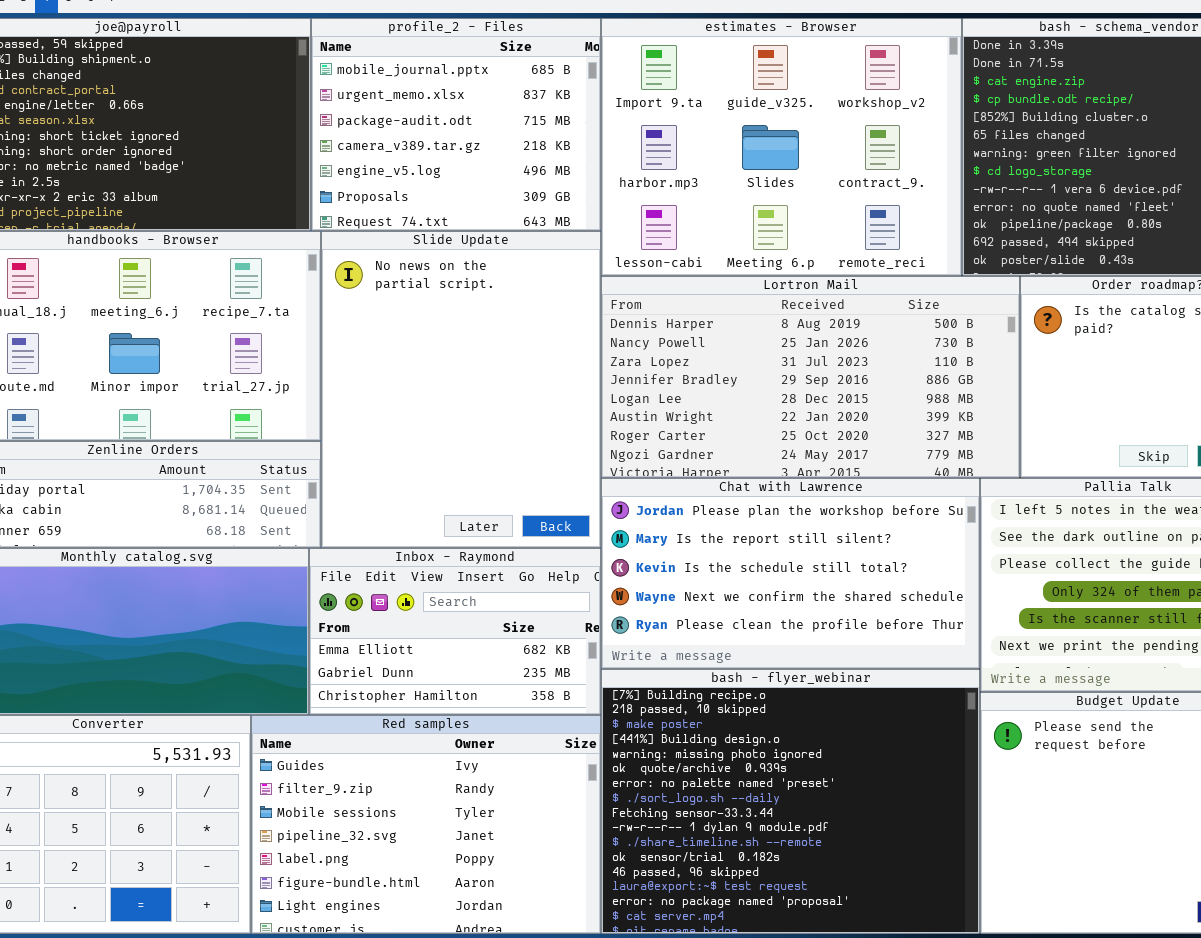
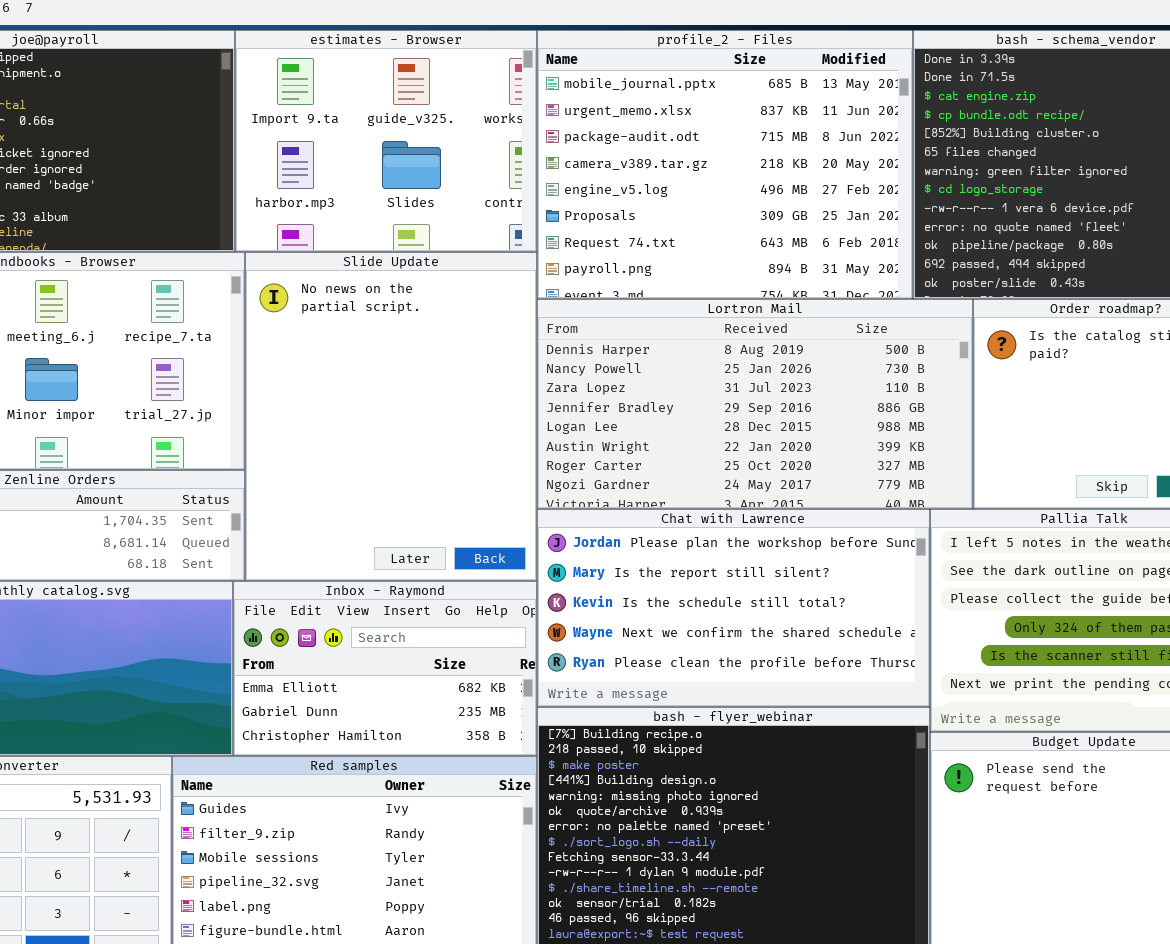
profile_2 - Files: [311,18,601,231] -> [537,30,913,299], moved, resized
estimates - Browser: [601,18,962,276] -> [235,30,537,252], moved, resized

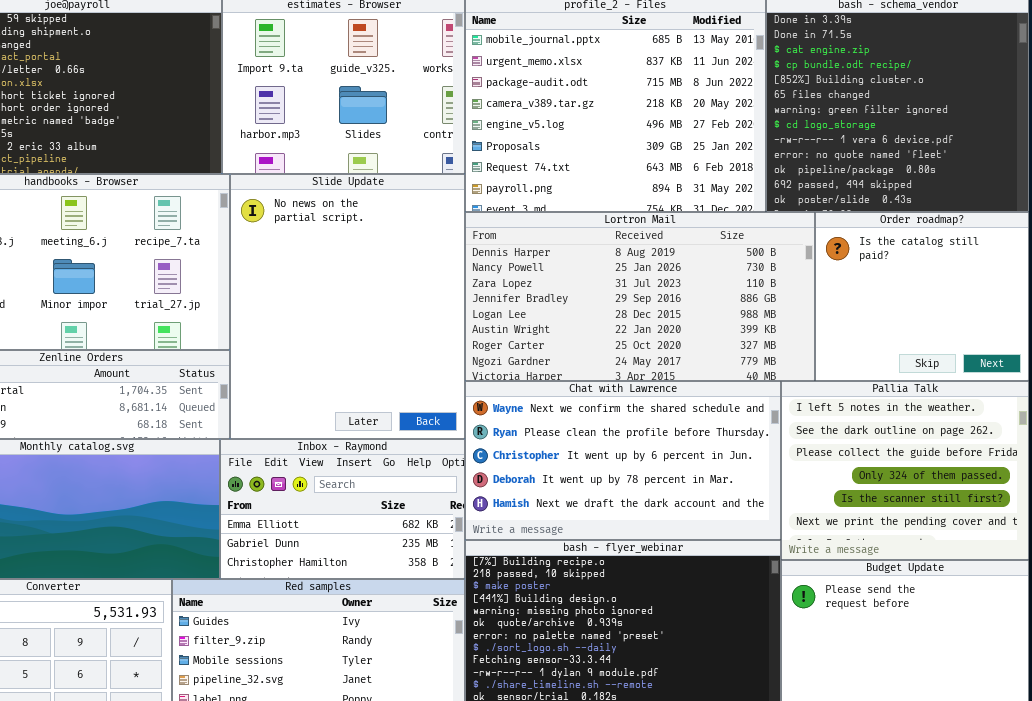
Chat with Lawrence: [537,509,930,707] -> [465,381,781,540], scrolled down 3 rows

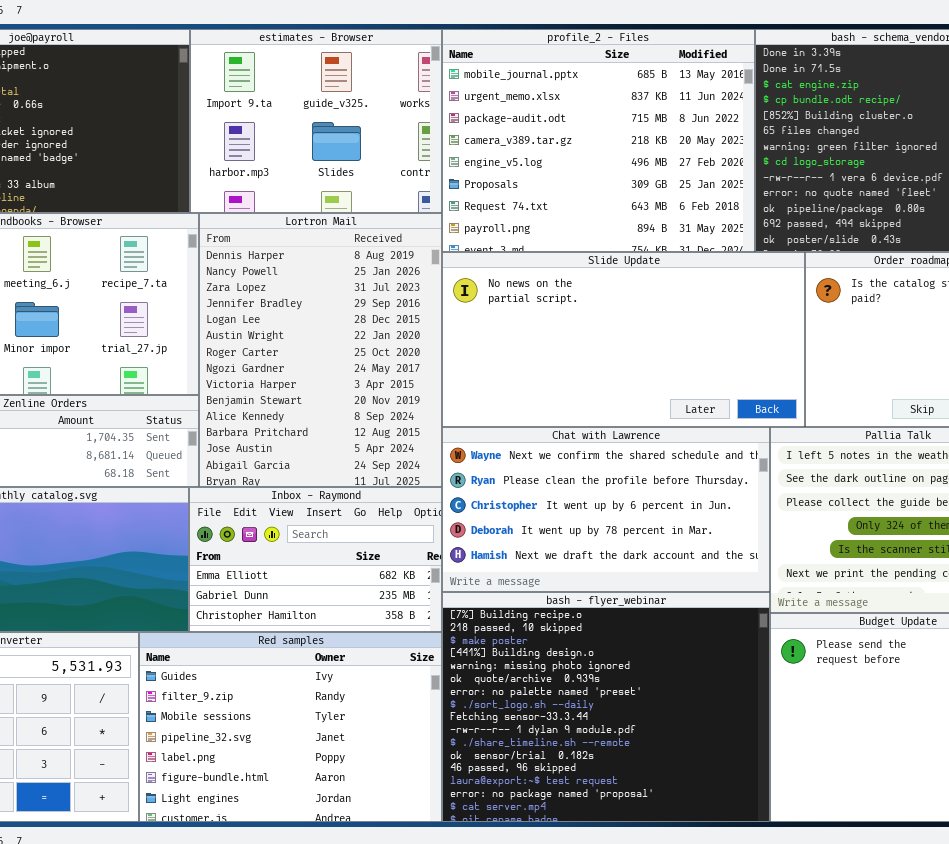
Slide Update: [230,174,465,439] -> [442,252,805,427], moved, resized
Lortron Mail: [465,212,815,381] -> [199,213,442,487], moved, resized

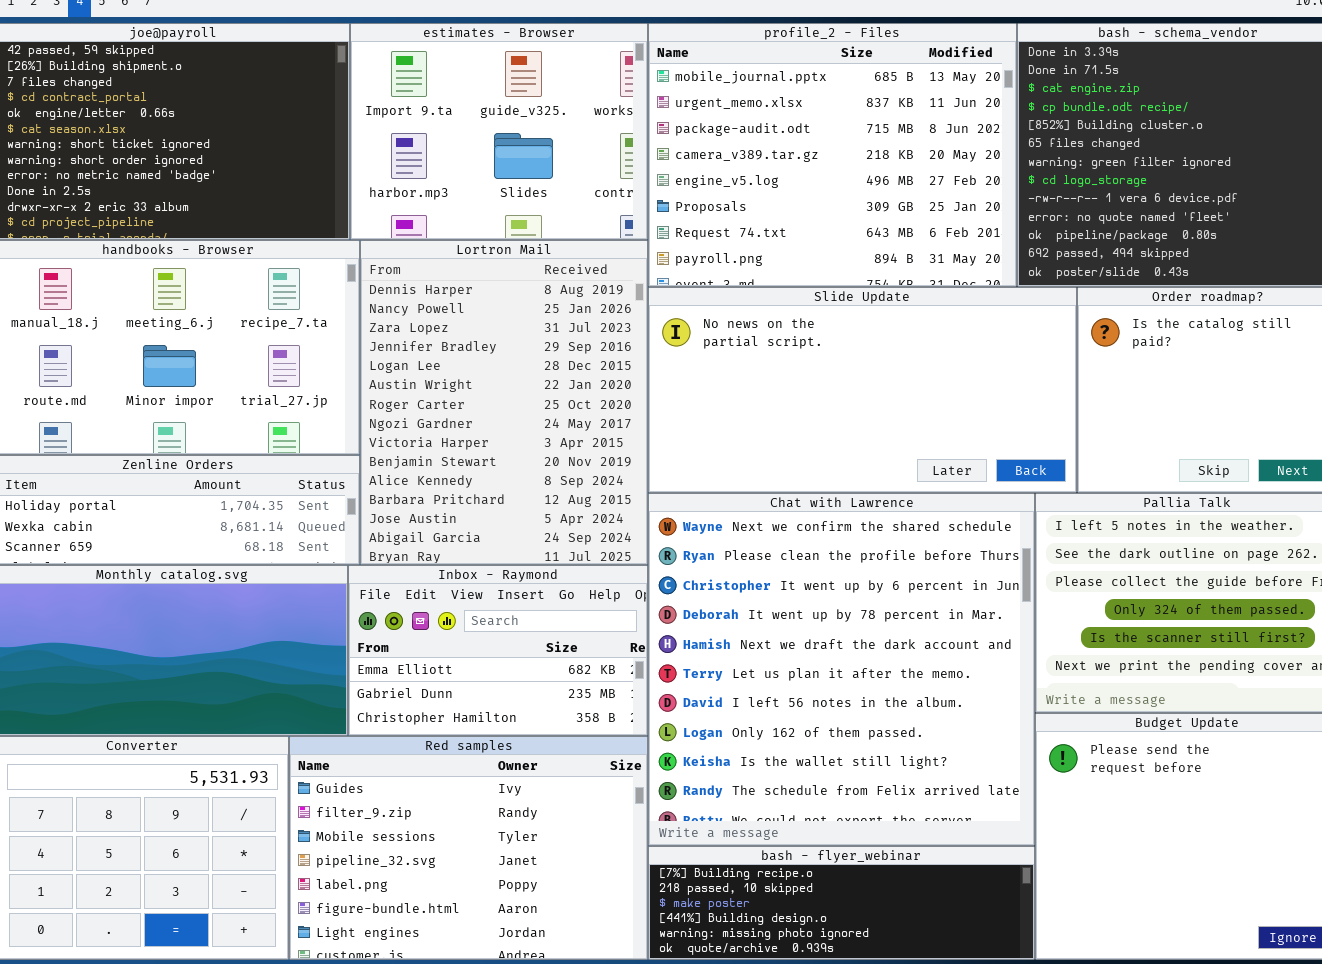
Chat with Lawrence: [442,427,770,592] -> [648,493,1035,846], resized
bash - flyer_webinar: [442,592,770,822] -> [648,846,1035,960], resized

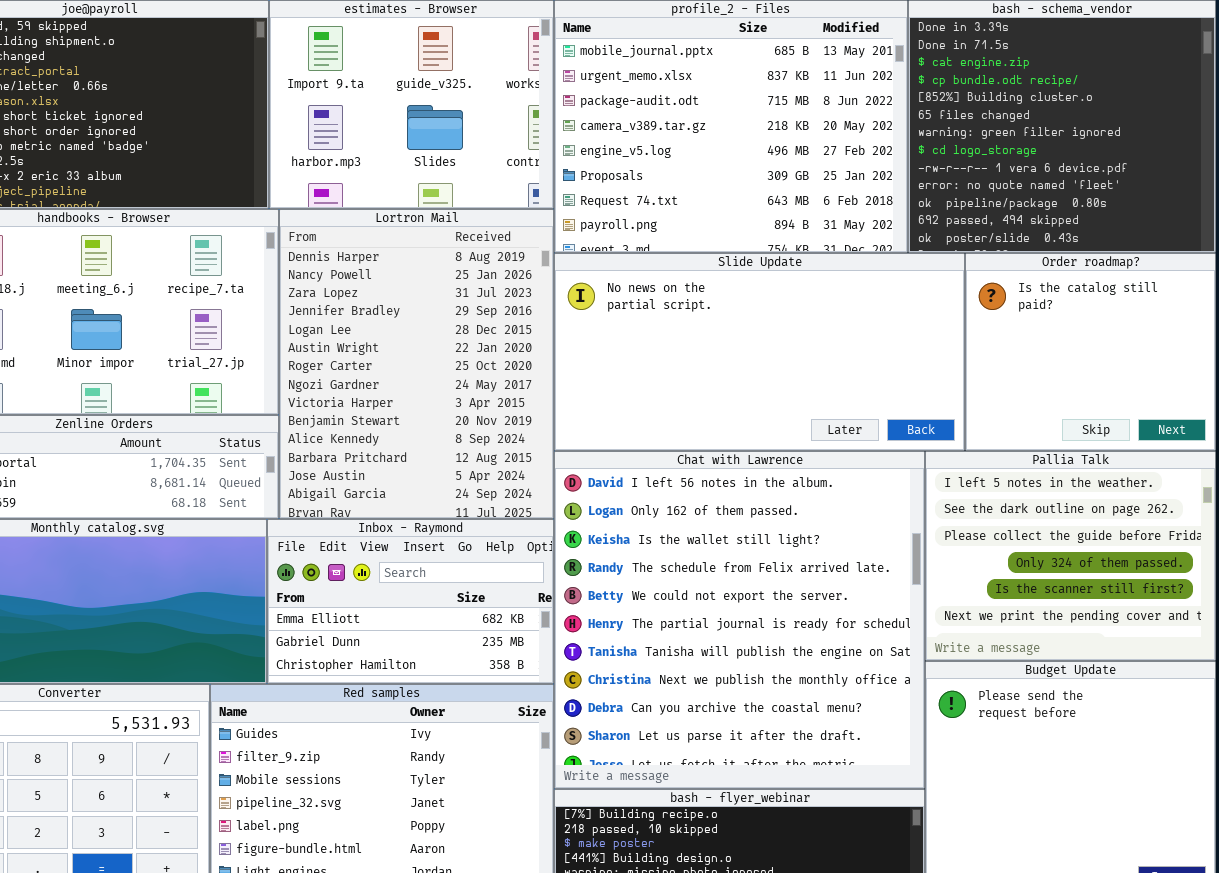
Chat with Lawrence: [648,493,1035,846] -> [554,451,925,789], scrolled down 6 rows

